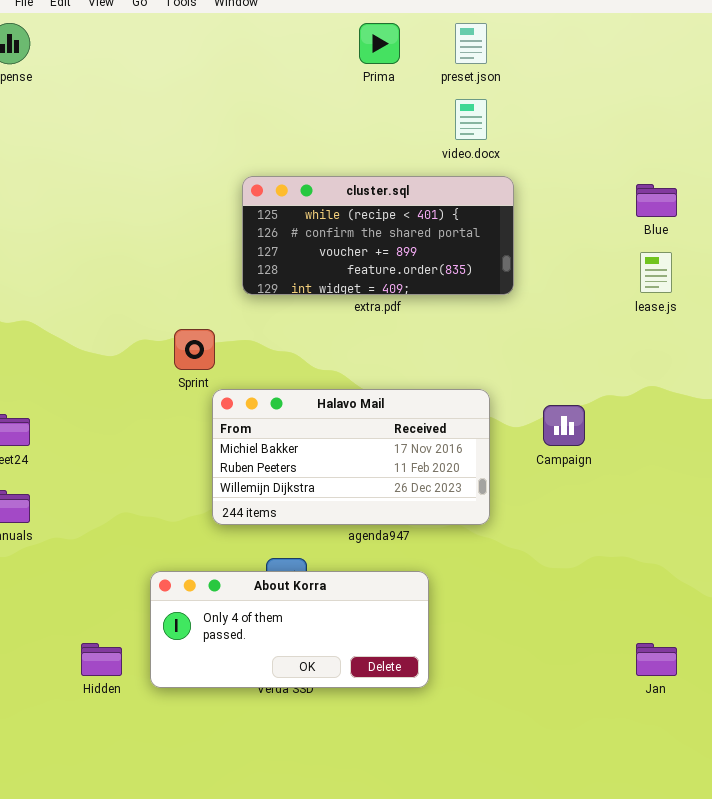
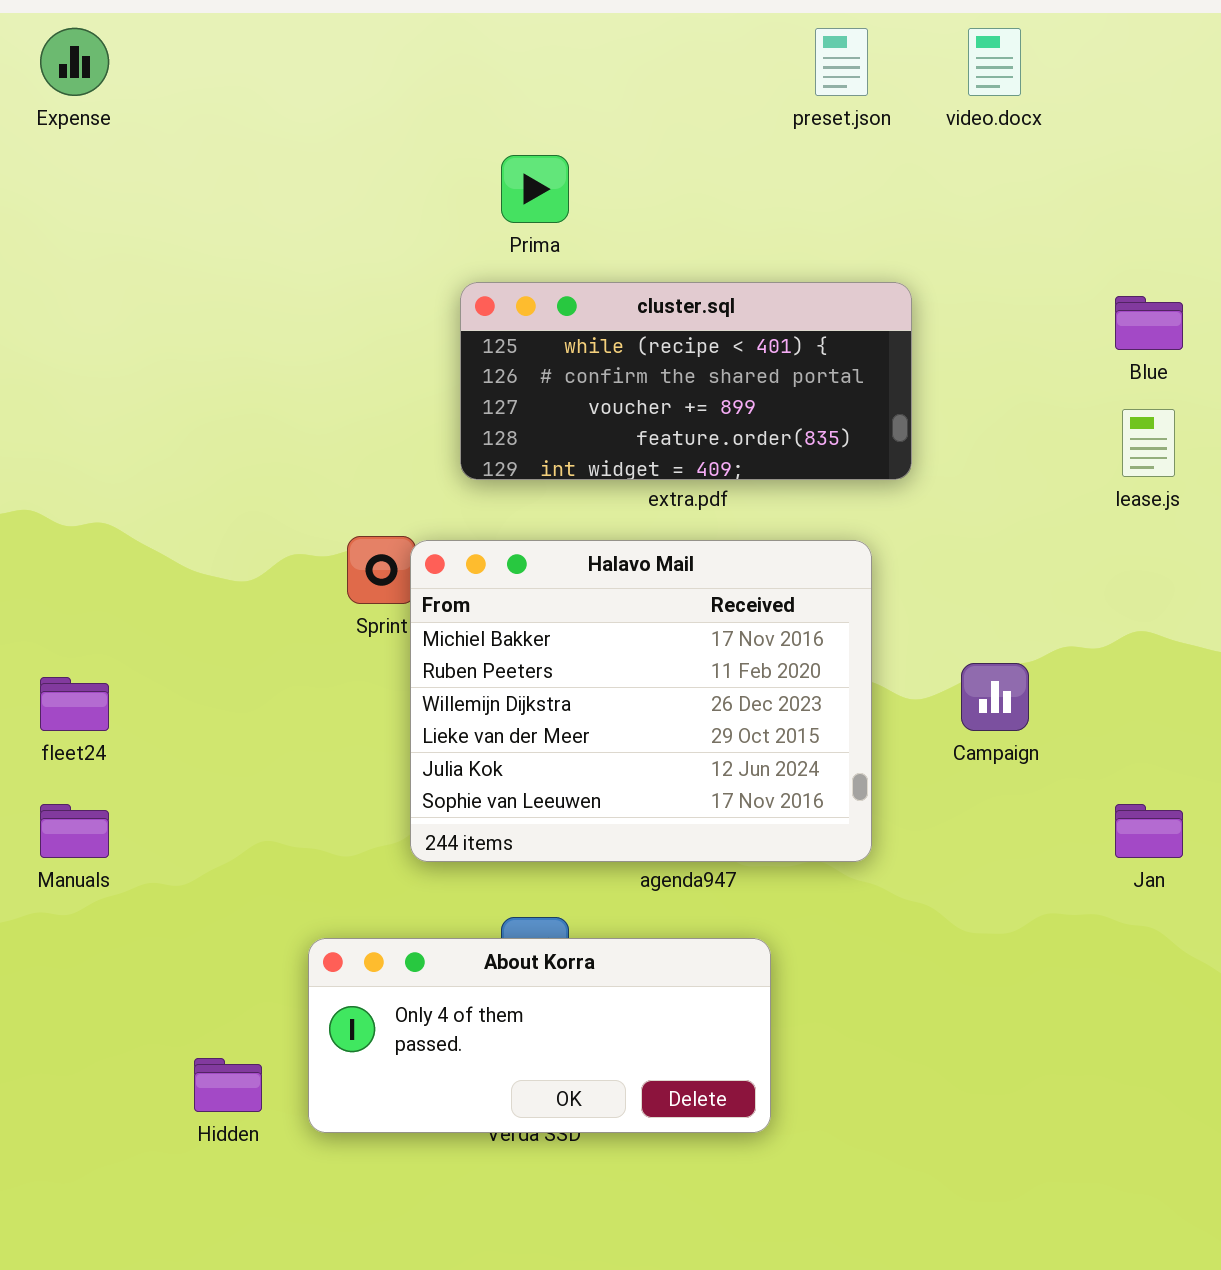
Prima: [359,23,400,64] -> [501,155,569,223], moved
video.docx: [455,99,487,140] -> [968,28,1021,96], moved
Halavo Mail: [212,389,490,525] -> [410,540,872,862], resized
Jan: [636,643,677,676] -> [1115,804,1183,858], moved

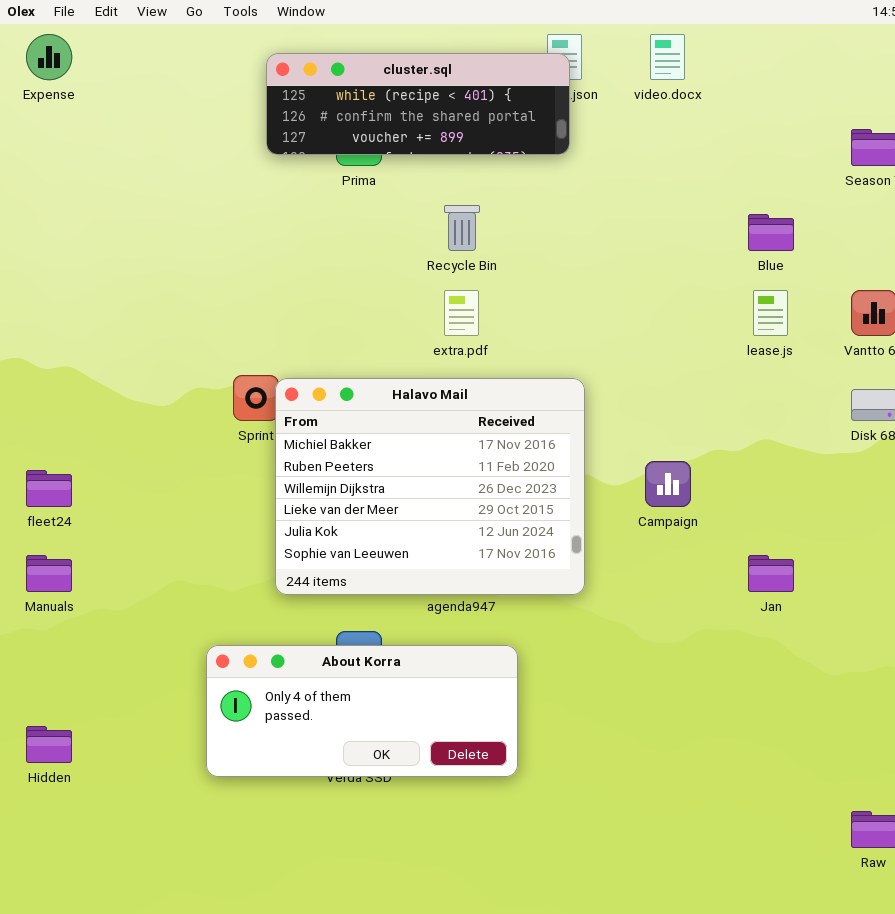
cluster.sql: [460,282,912,480] -> [266,53,570,155], moved, resized
Hidden: [194,1058,262,1112] -> [26,726,72,763], moved

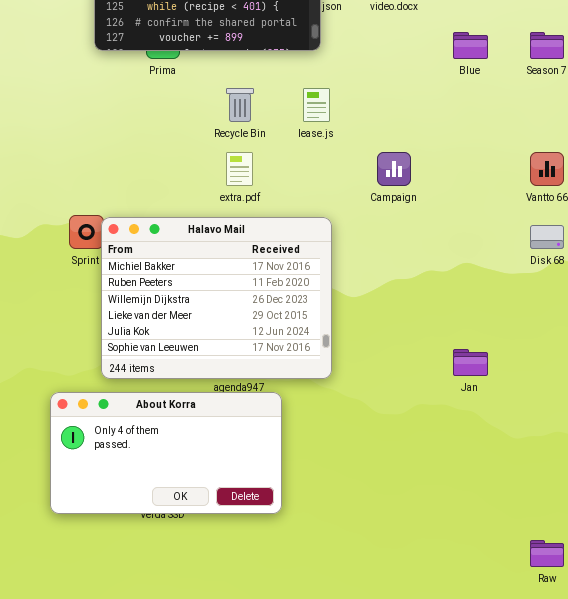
Blue: [748,214,794,251] -> [453,32,488,59], moved
lease.js: [753,290,788,336] -> [303,88,330,122], moved
Campaign: [645,461,691,507] -> [377,152,411,186], moved
About Korra: [206,645,518,777] -> [50,392,282,514], resized

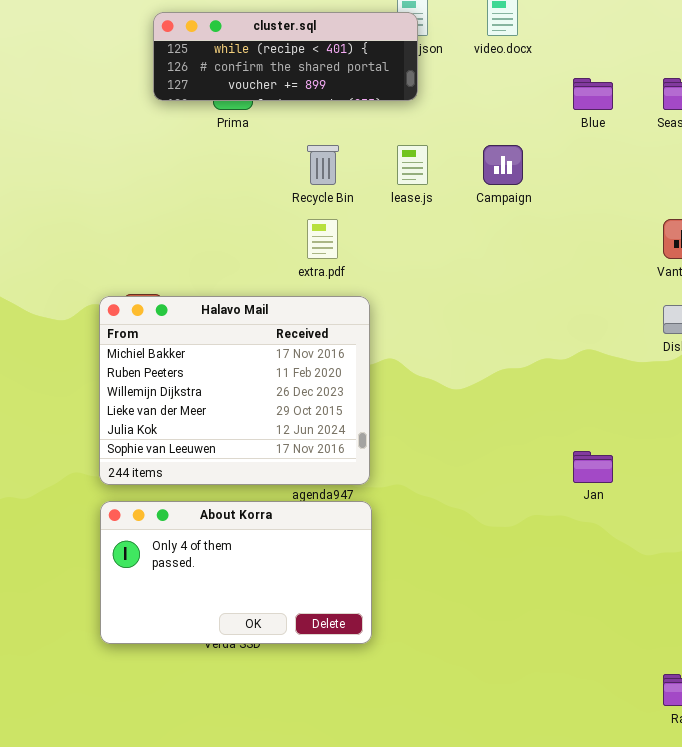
Campaign: [377,152,411,186] -> [483,145,523,185], moved
Halavo Mail: [101,217,332,379] -> [99,296,370,485], moved

